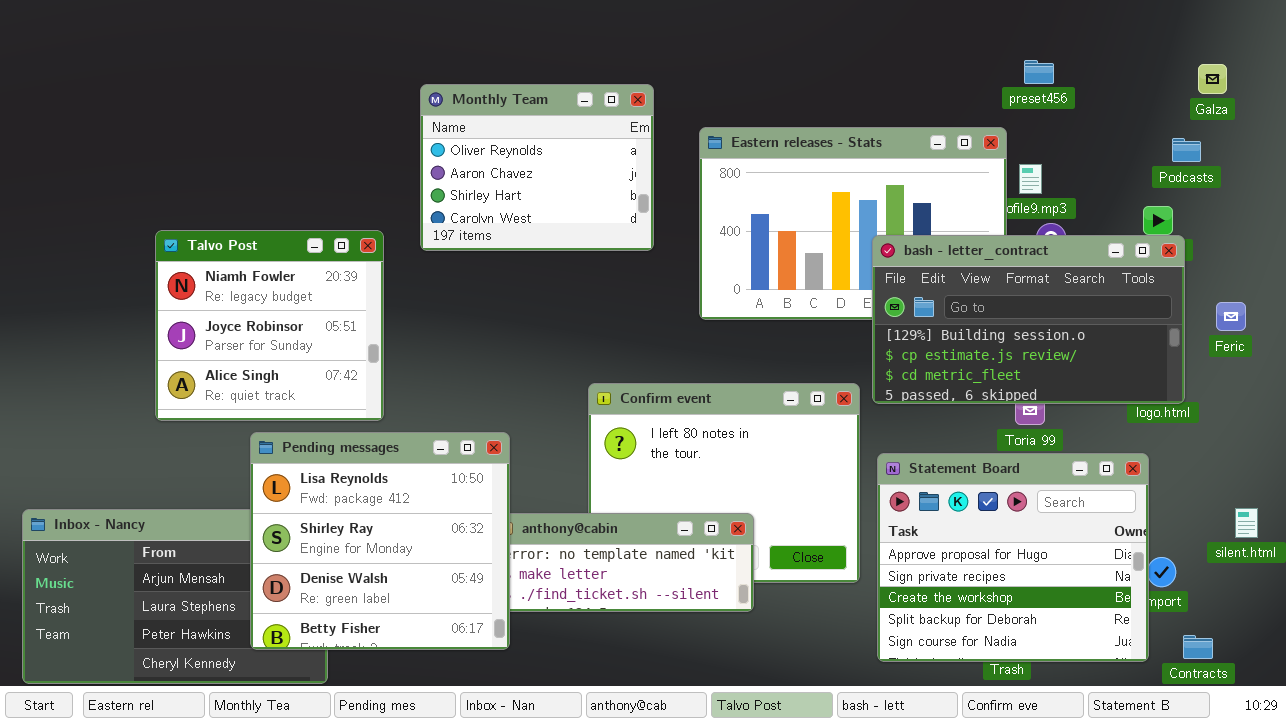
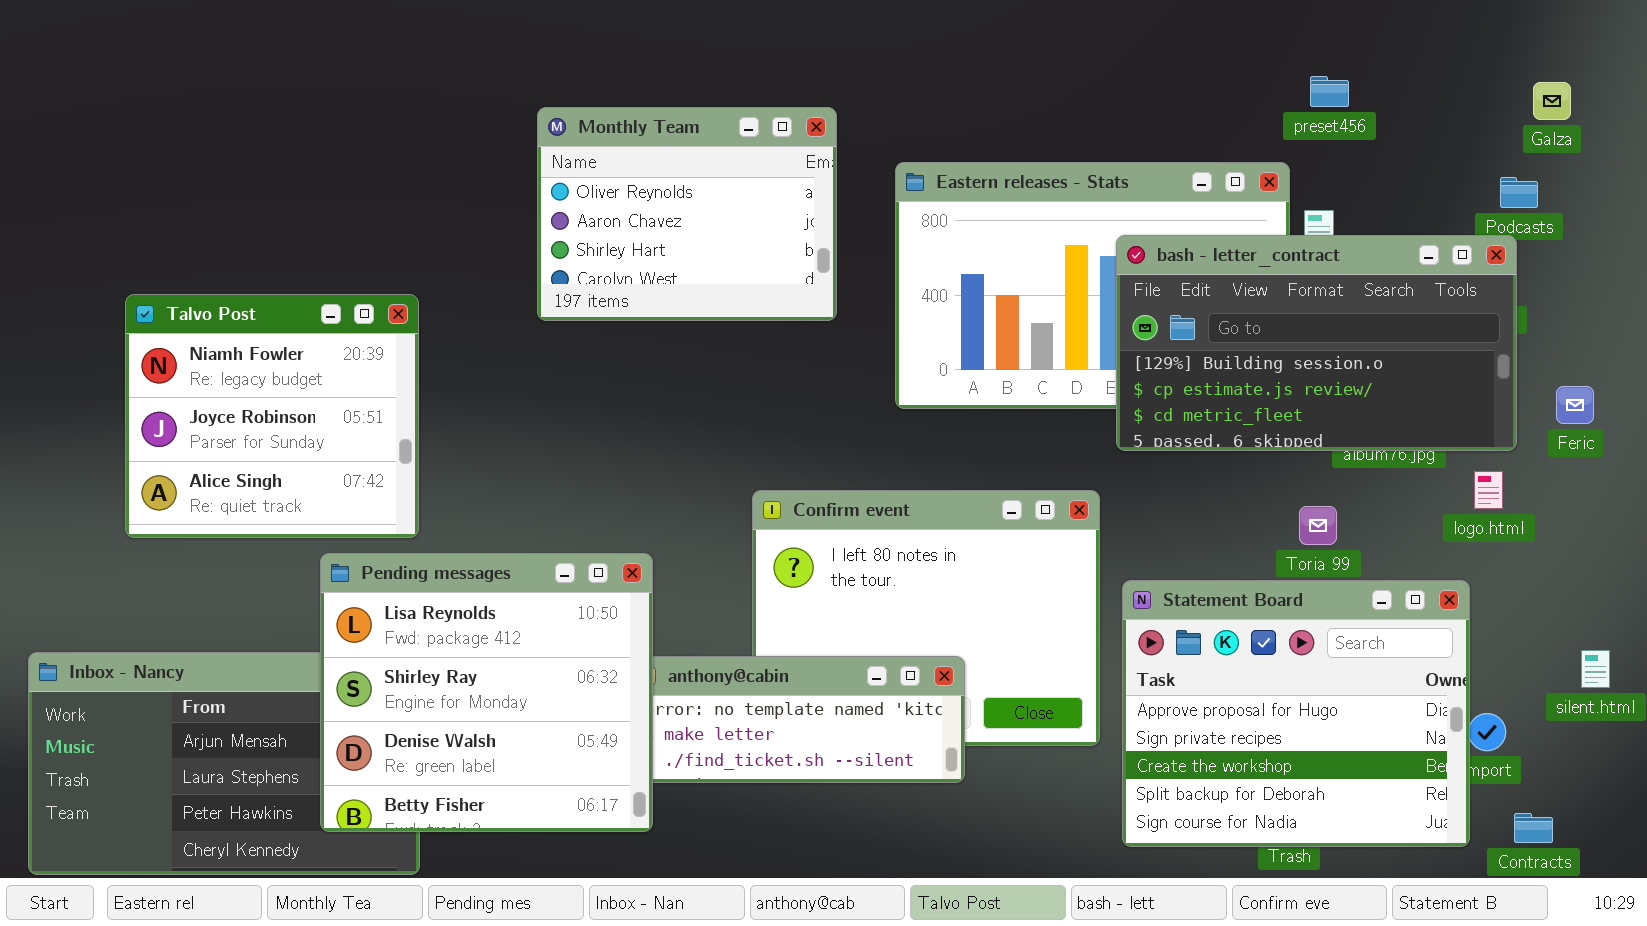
Talvo Post: [155,230,384,421] -> [125,294,419,538], moved
bash - letter_contract: [872,235,1185,404] -> [1116,235,1517,451], moved

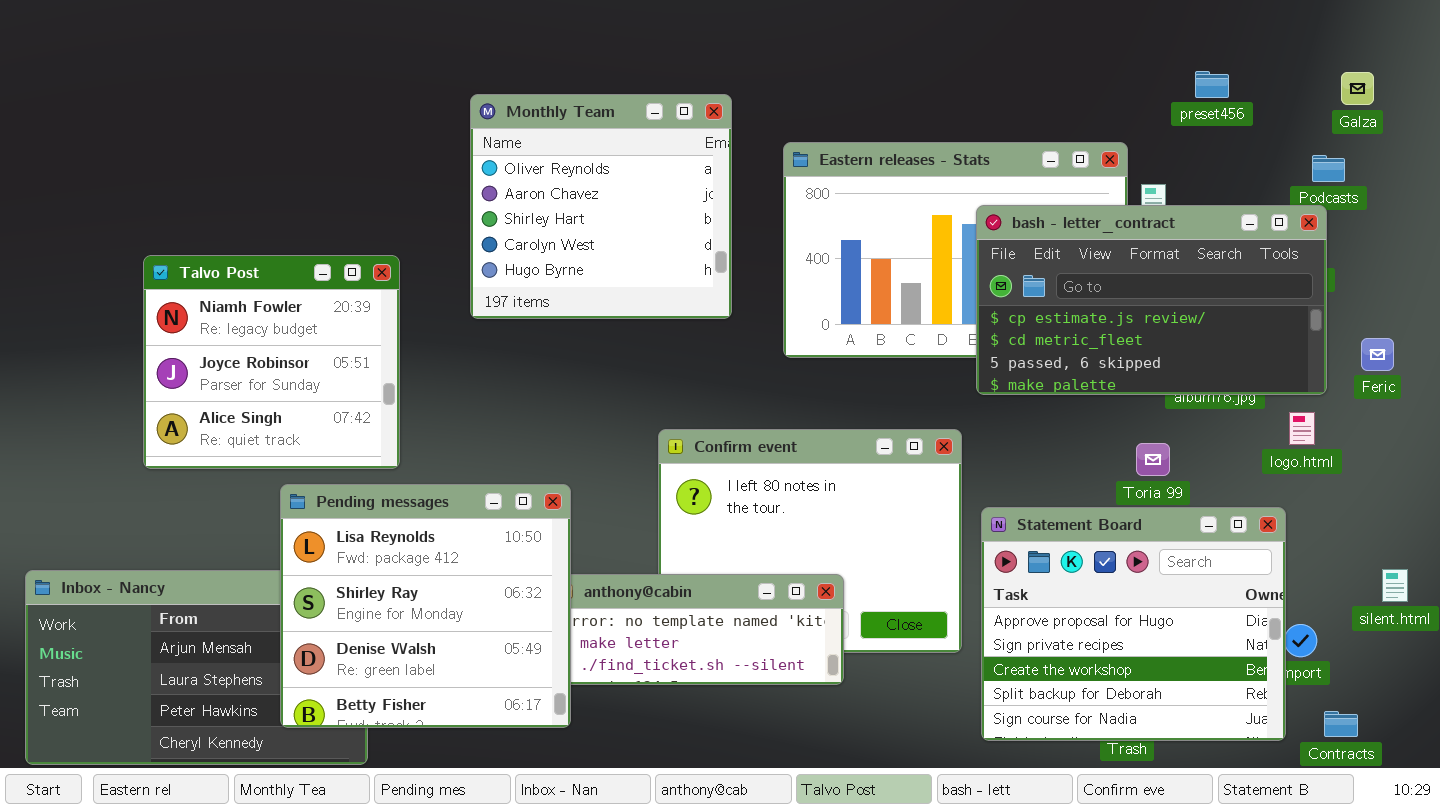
preset456: [1310,76,1349,107] -> [1195,71,1229,98], moved
Monthly Team: [537,107,837,321] -> [470,94,732,319], resized
bash - letter_contract: [1116,235,1517,451] -> [976,205,1327,395], scrolled down 1 row
Talvo Post: [125,294,419,538] -> [143,255,400,469], moved

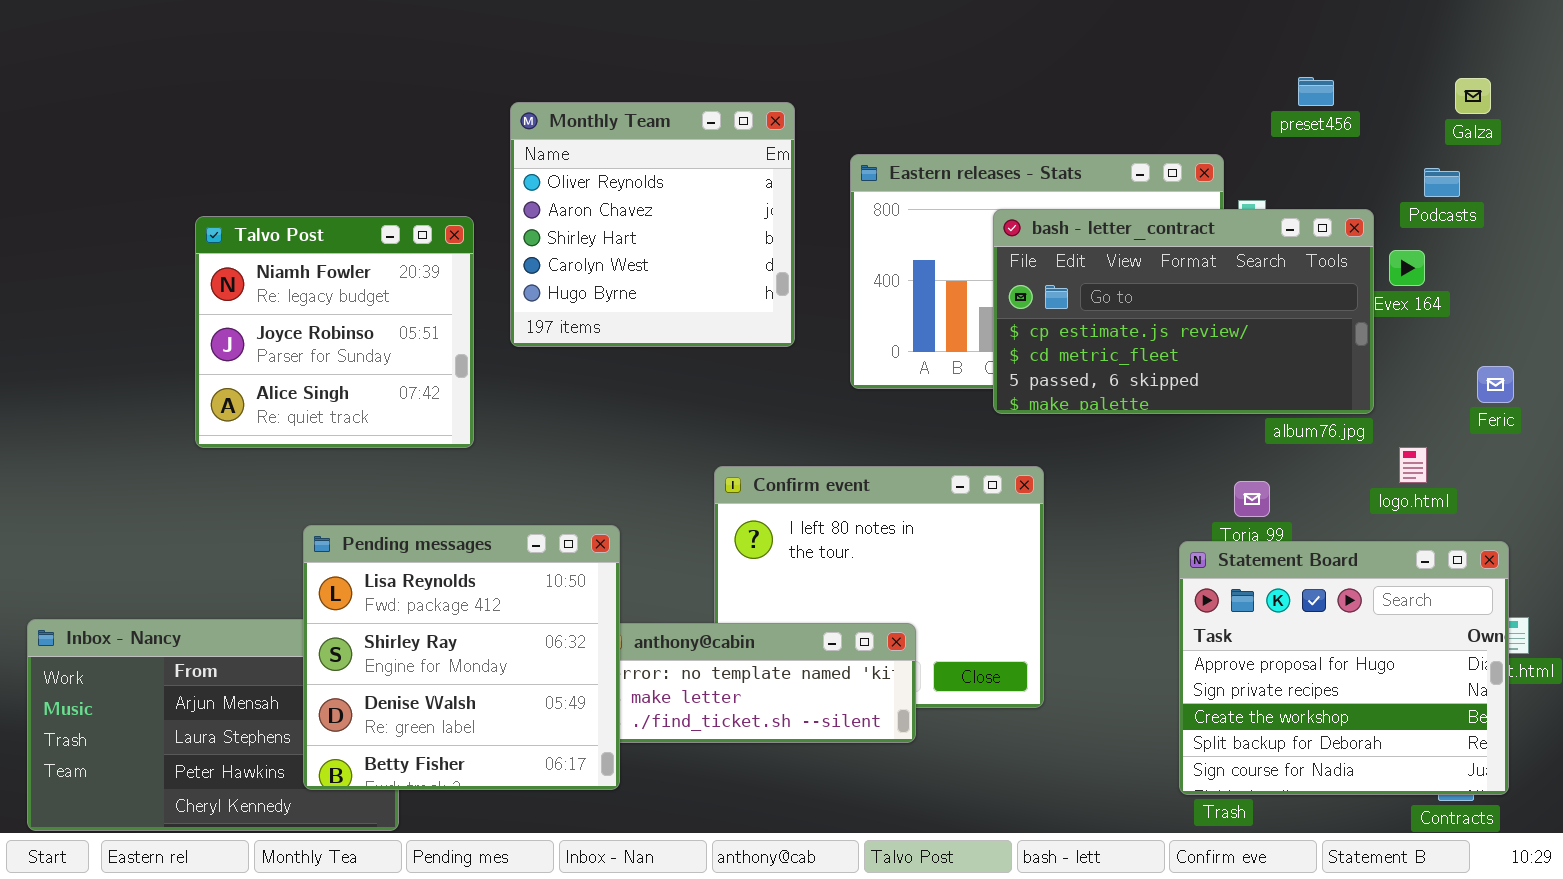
bash - letter_contract: [976,205,1327,395] -> [993,209,1374,414], moved
Talvo Post: [143,255,400,469] -> [195,216,474,448], moved
Statement Board: [981,507,1286,741] -> [1179,541,1509,795], moved

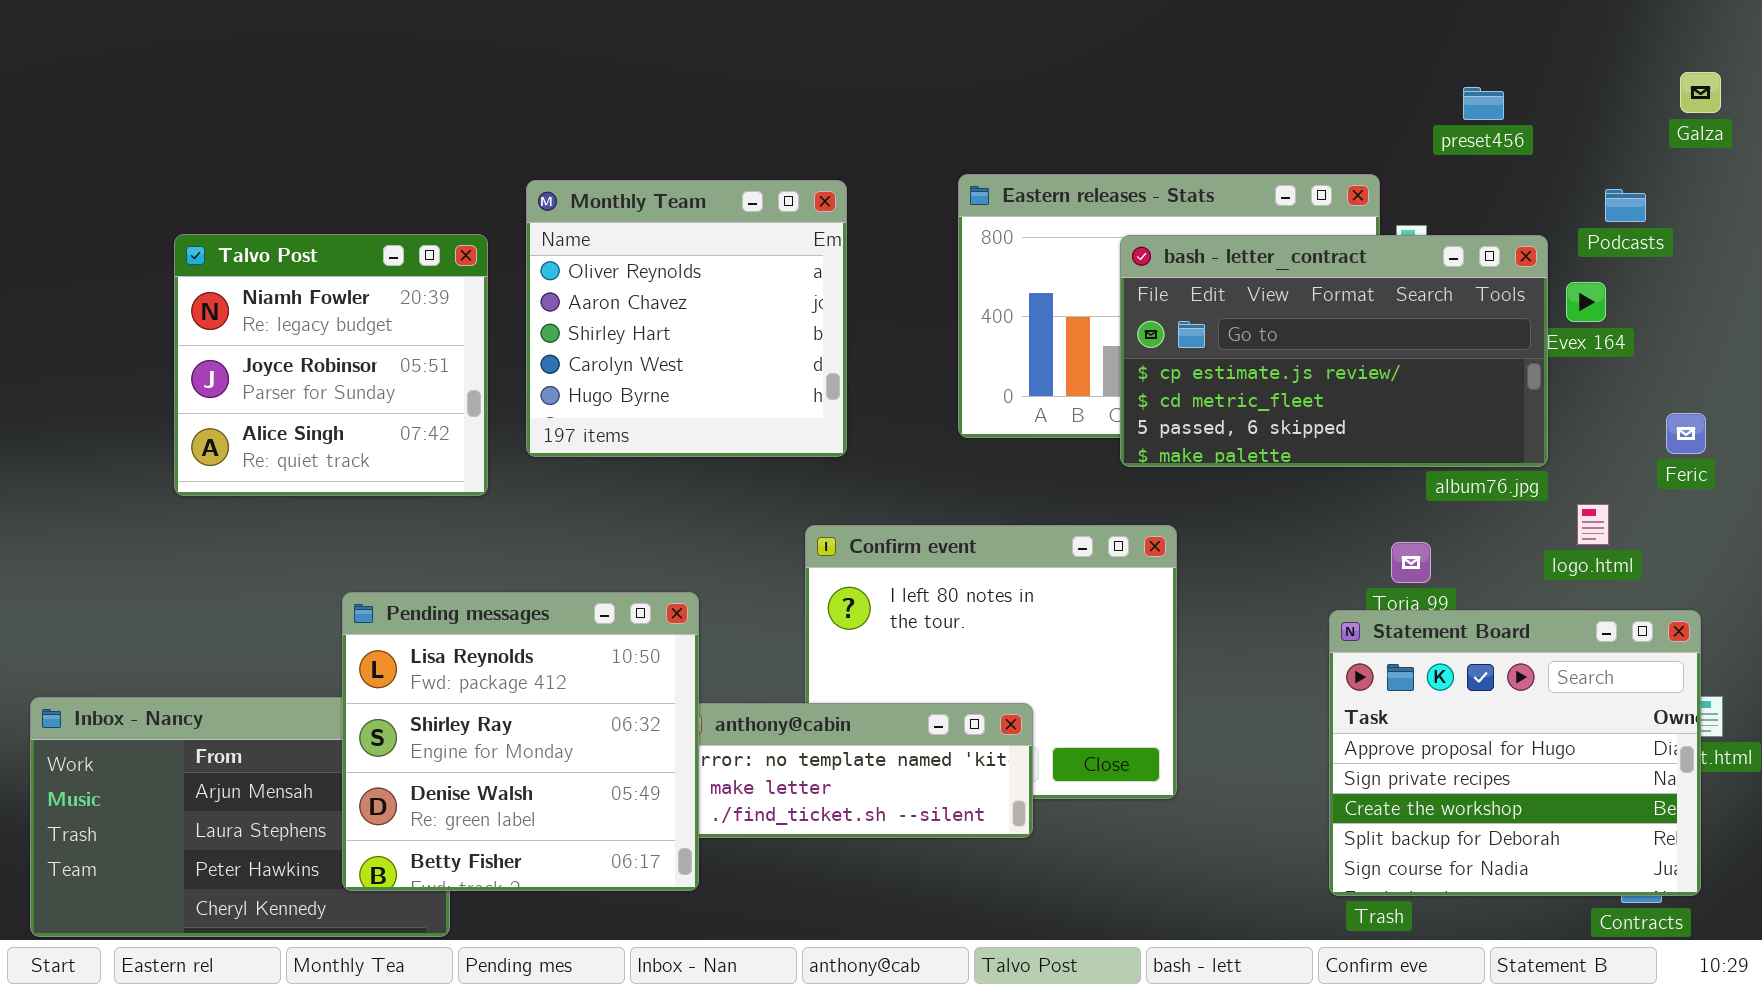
Galza: [1455,78,1491,114] -> [1680,72,1721,113], moved
Monthly Team: [510,102,795,347] -> [526,180,847,457], moved
Talvo Post: [195,216,474,448] -> [174,234,488,496], moved

